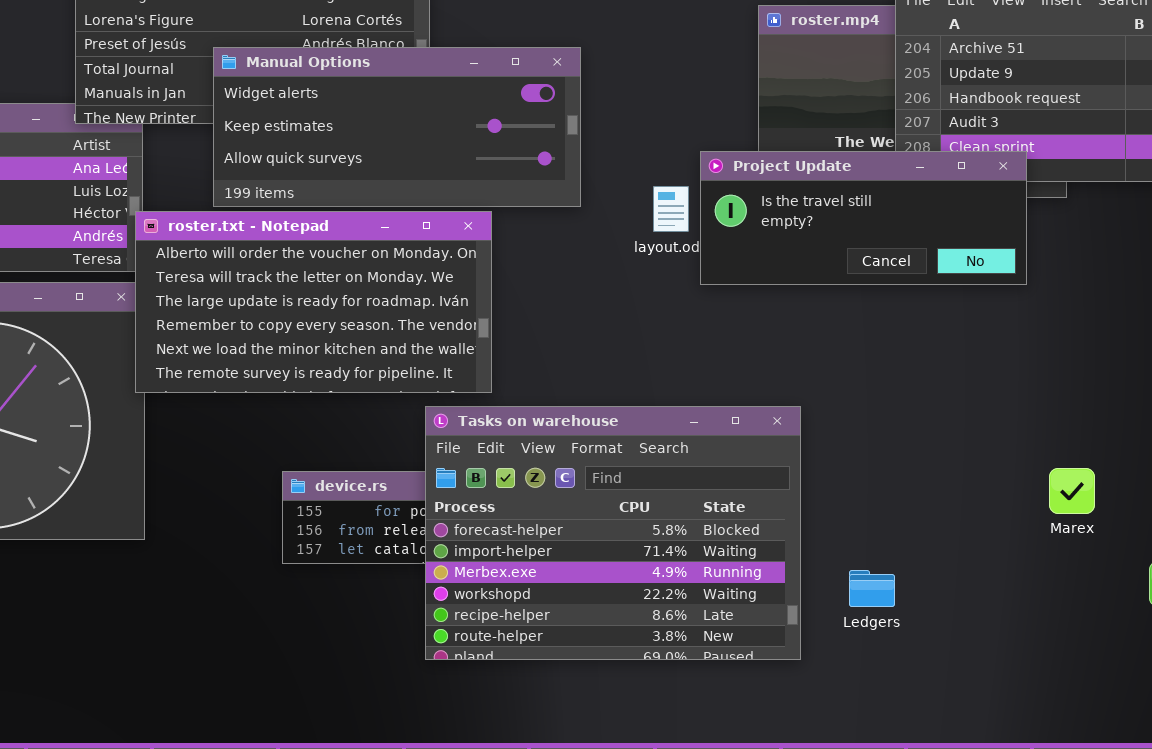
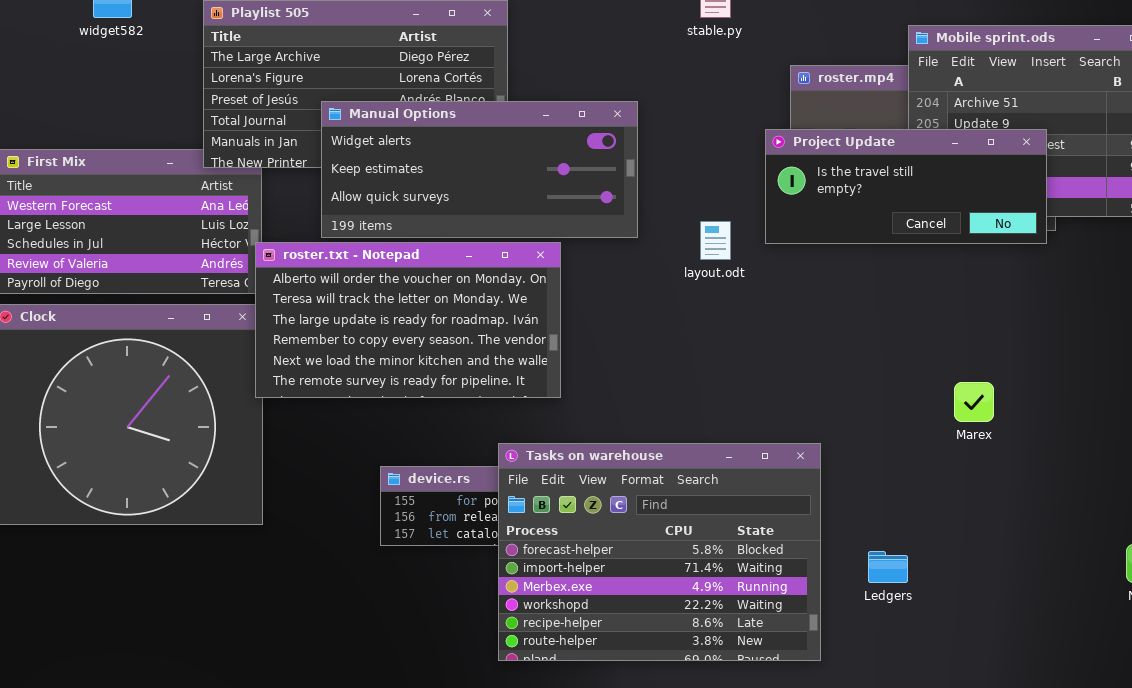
Project Update: [700,151,1027,285] -> [765,129,1047,244], moved
Tasks on warehouse: [425,406,801,660] -> [498,443,821,661], moved
Marex: [1049,468,1095,514] -> [954,382,994,422], moved

